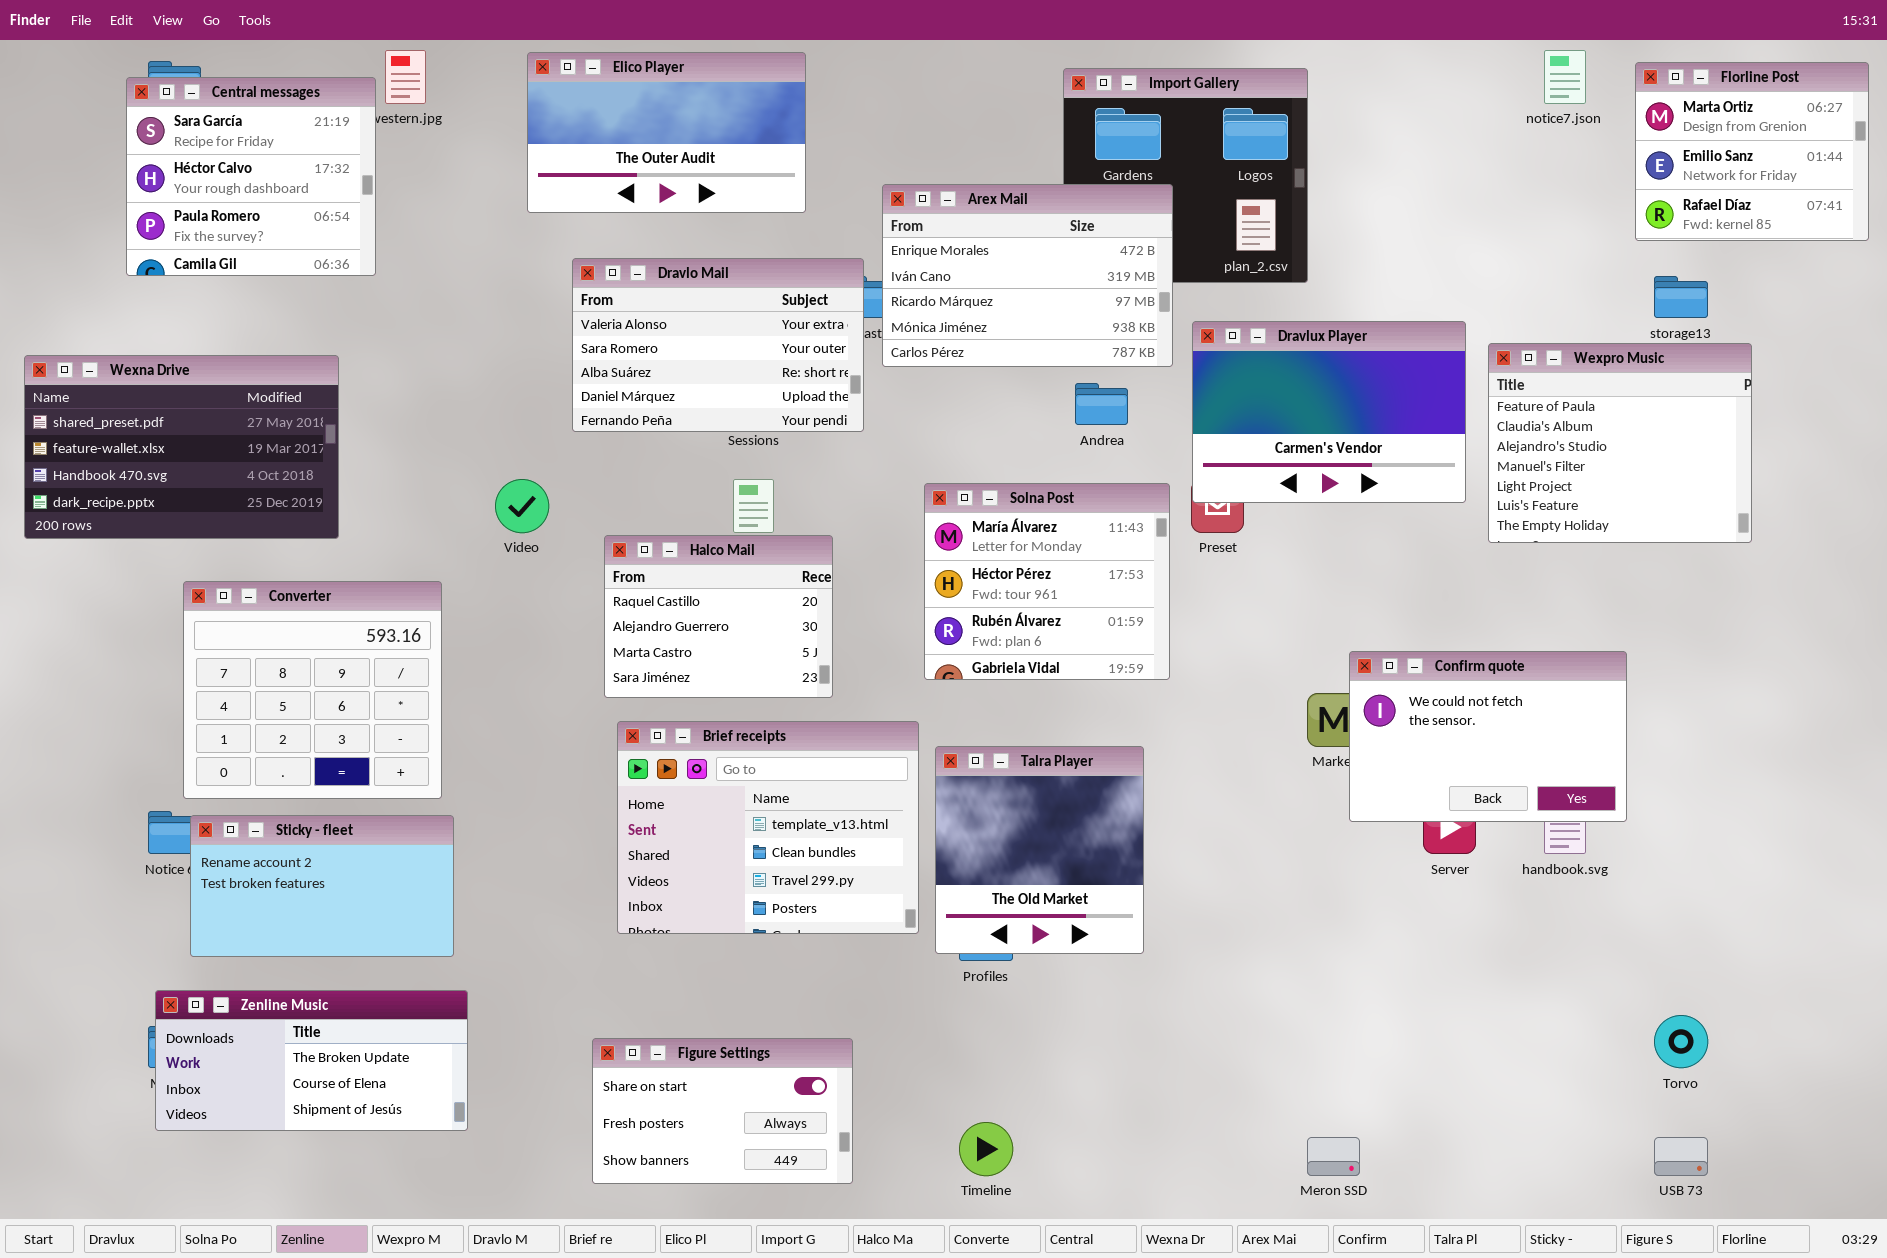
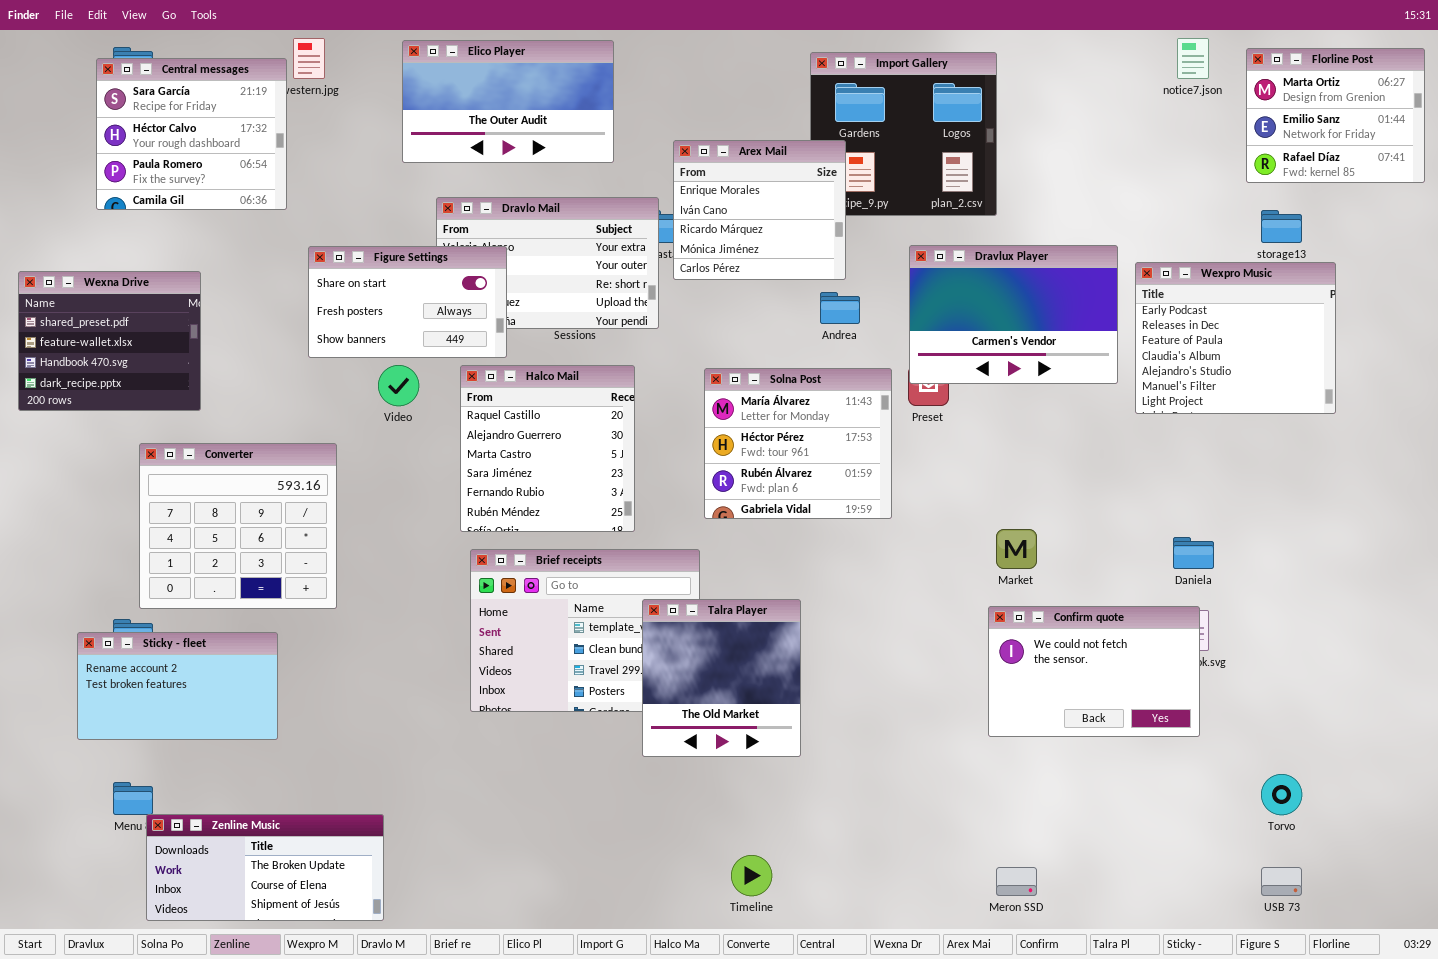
Arex Mail: [882,184,1173,367] -> [673,140,846,280], resized
Wexpro Music: [1488,343,1752,543] -> [1135,262,1336,414], scrolled up 2 rows
Wexna Drive: [24,355,339,539] -> [18,271,201,411], resized
Halco Mail: [604,535,833,698] -> [460,365,635,532], resized
Confirm quote: [1349,651,1627,822] -> [988,606,1200,737], moved
Talra Player: [935,746,1144,954] -> [642,599,801,757], moved
Sticky - fleet: [190,815,454,957] -> [77,632,278,740], moved
Zenline Music: [155,990,468,1131] -> [146,814,384,921], moved
Figure Settings: [592,1038,853,1184] -> [308,246,507,358], moved

